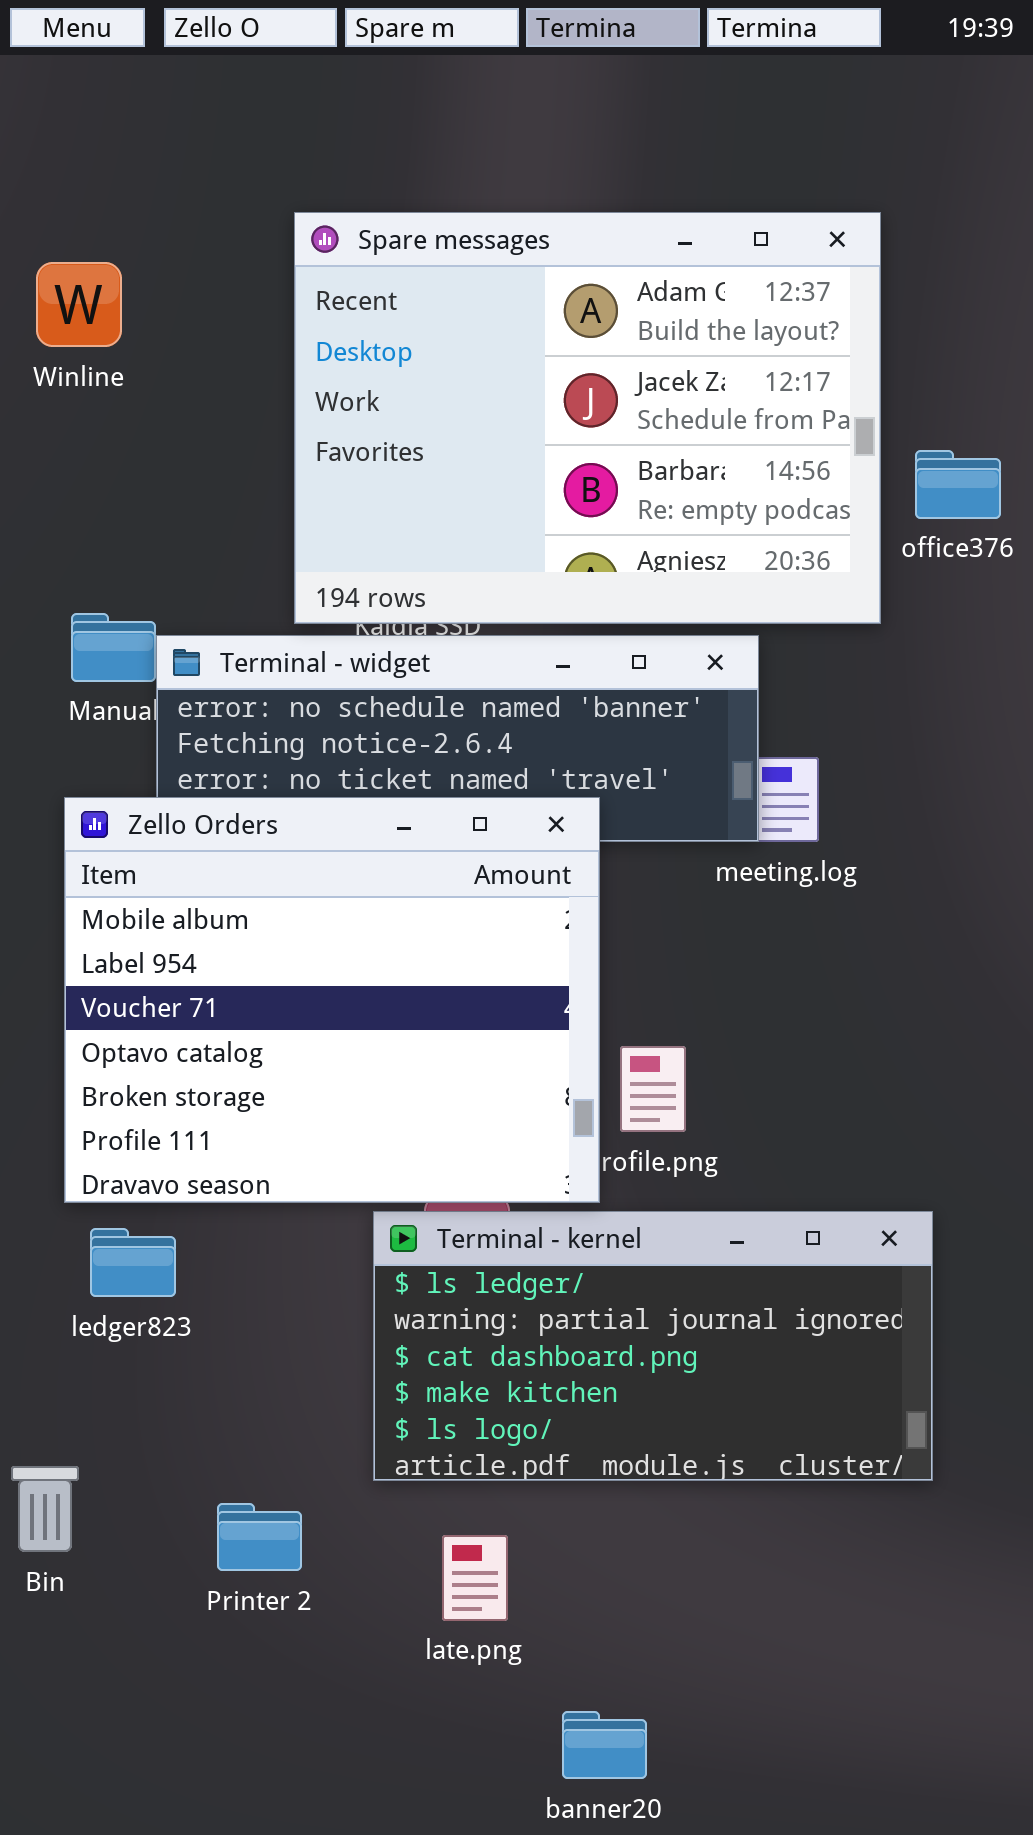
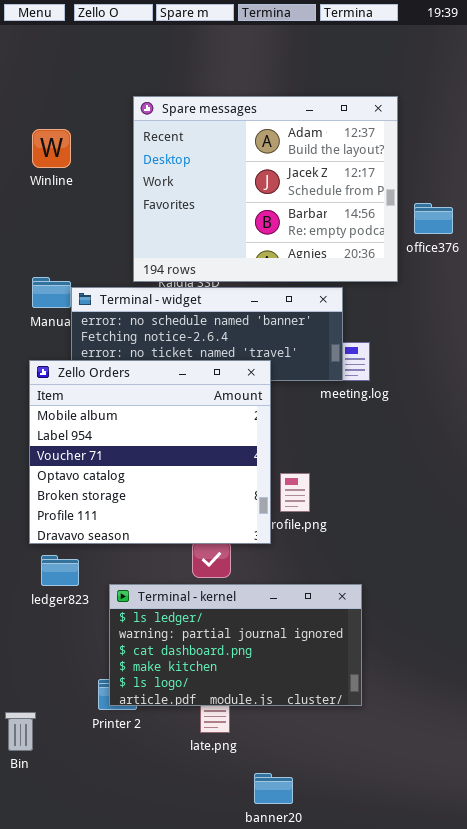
Winline: [36,262,122,347] -> [32,129,71,168], moved
Terminal - kernel: [373,1211,933,1481] -> [109,584,362,706], moved
Bin: [11,1466,79,1552] -> [5,712,36,751], moved

